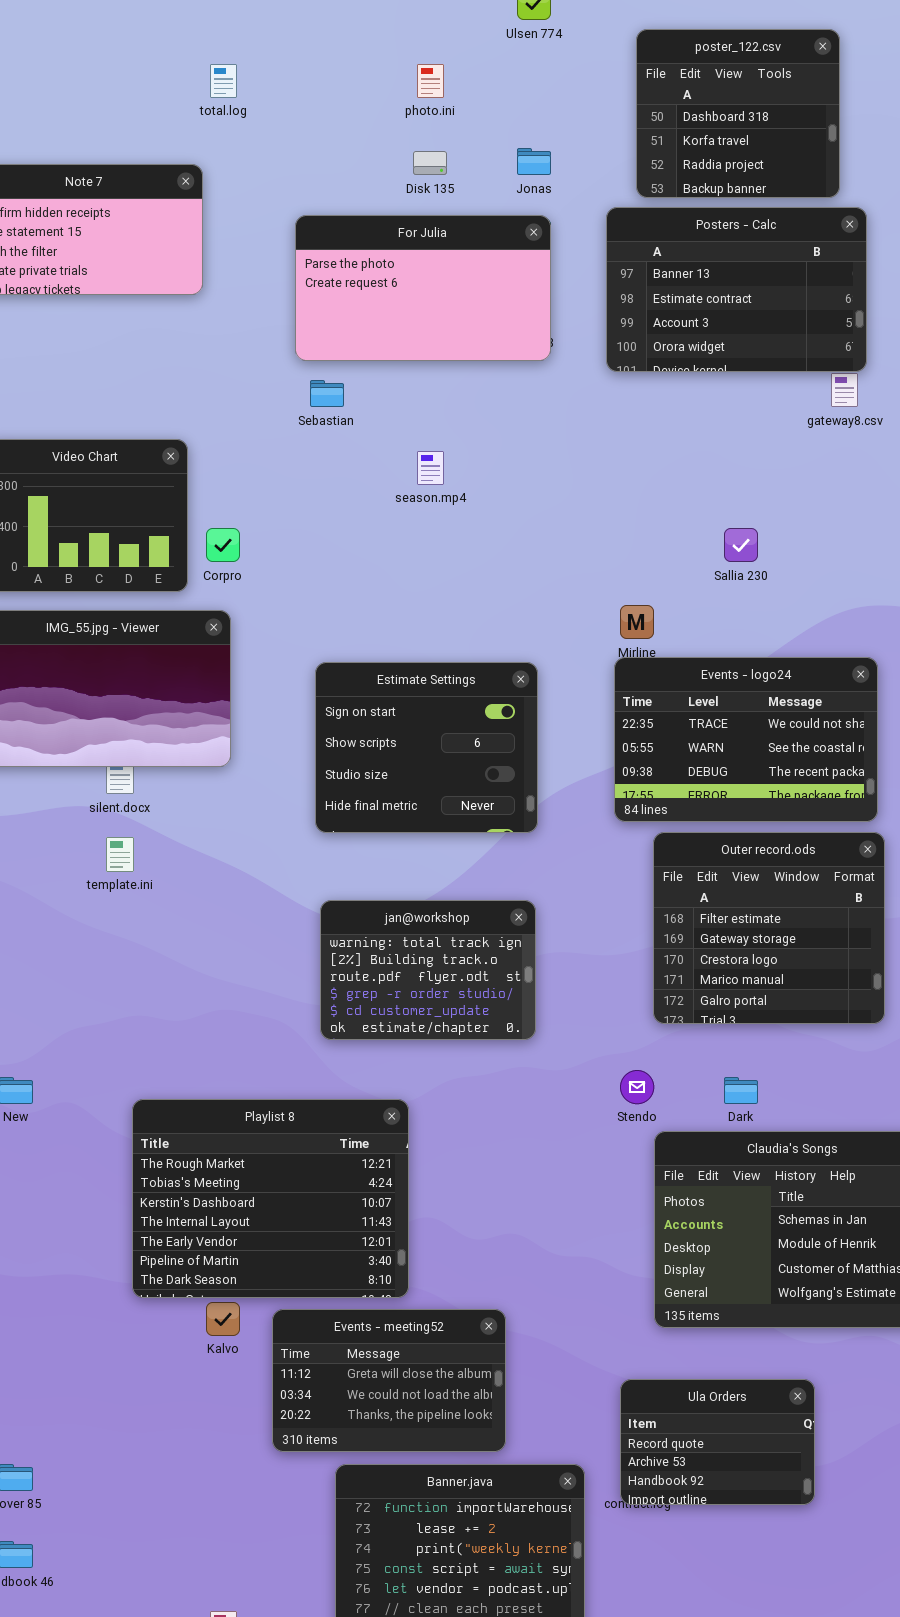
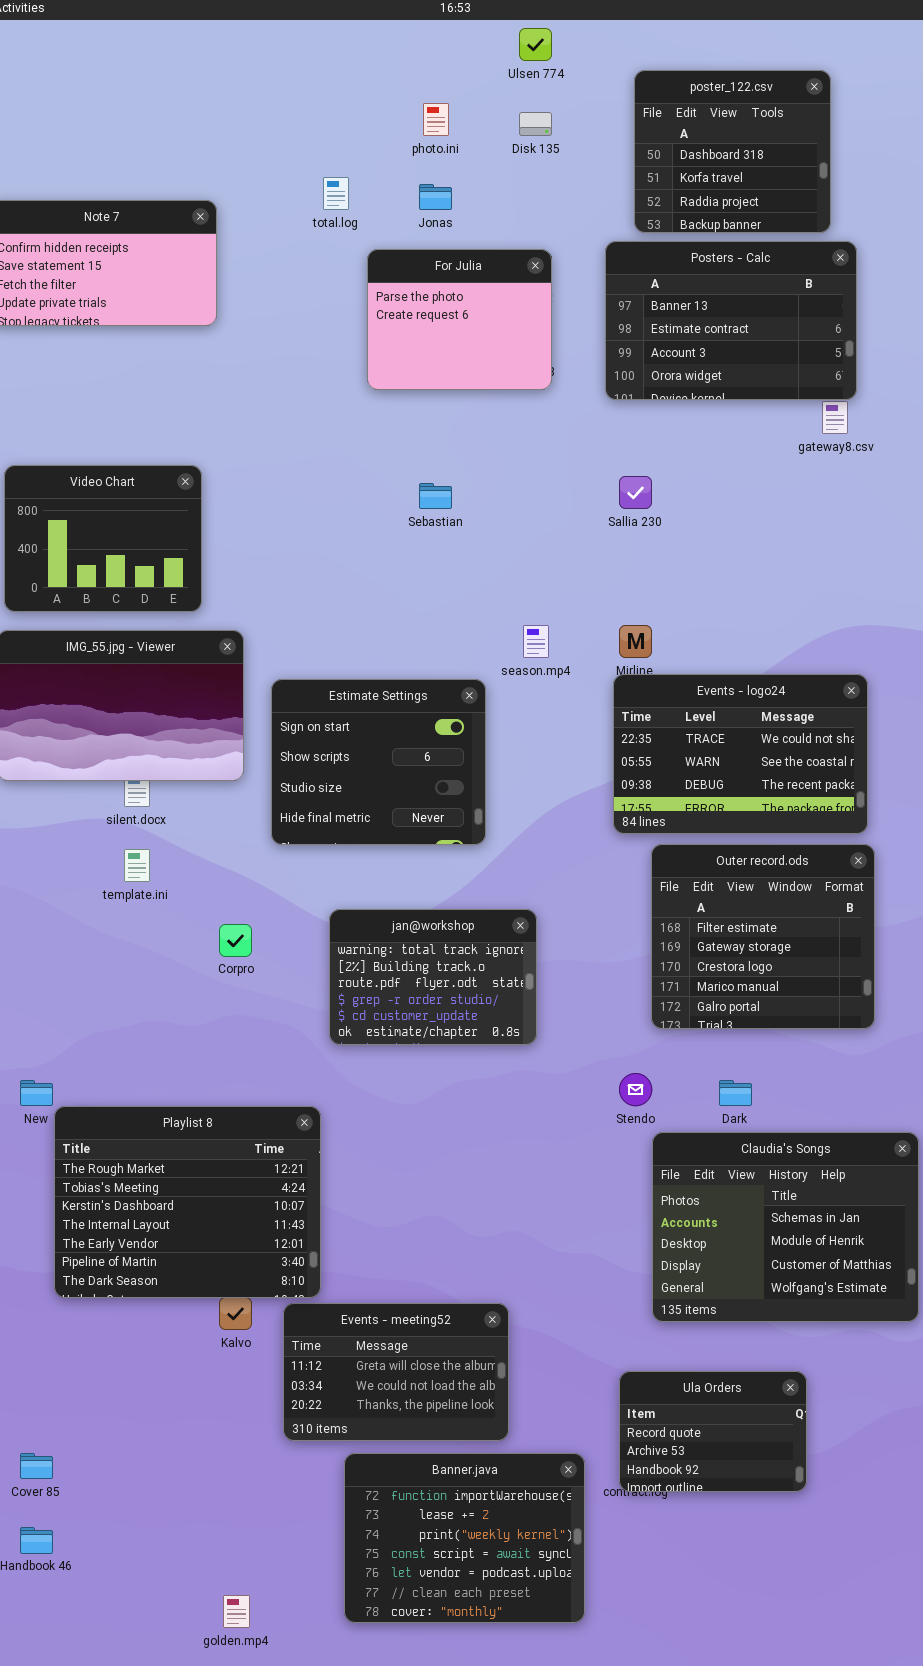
total.log: [210,64,237,98] -> [323,177,349,210], moved
Jonas: [517,148,551,175] -> [419,184,452,210], moved
Disk 135: [413,151,447,175] -> [519,112,552,136], moved
For Julia: [295,215,551,361] -> [367,249,552,390], resized
Sebastian: [310,380,344,407] -> [419,483,452,509], moved
season.mp4: [417,451,444,485] -> [523,625,549,658], moved
Corpro: [206,528,240,562] -> [219,924,252,957], moved
Sallia 230: [724,528,758,562] -> [619,476,652,509], moved
Estimate Settings: [315,662,538,833] -> [271,679,486,845], moved
Playlist 8: [132,1099,409,1298] -> [54,1106,321,1298], moved

